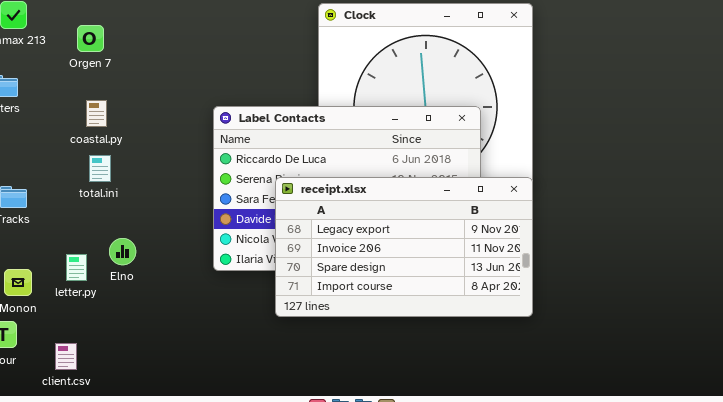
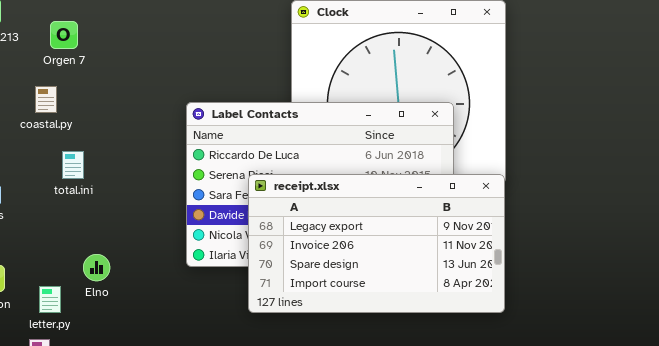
coastal.py: [86,100,107,127] -> [35,86,57,113], moved
Elno: [109,238,136,265] -> [83,254,110,281], moved
letter.py: [66,254,87,281] -> [39,286,61,313], moved

